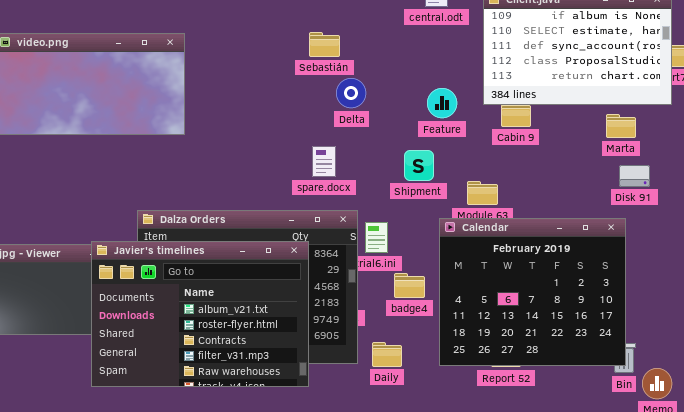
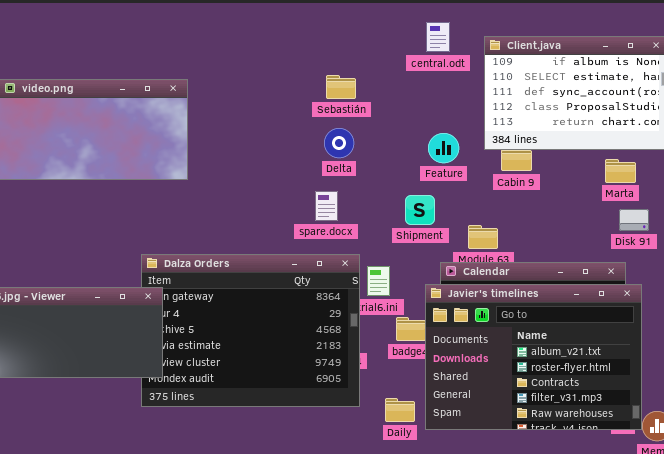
Sebastián: [309,32,340,57] -> [326,75,356,99], moved
Delta: [336,78,366,108] -> [324,128,354,158], moved
Javier's timelines: [91,241,309,387] -> [425,284,642,430], moved
Daily: [372,342,402,367] -> [385,398,415,422], moved

